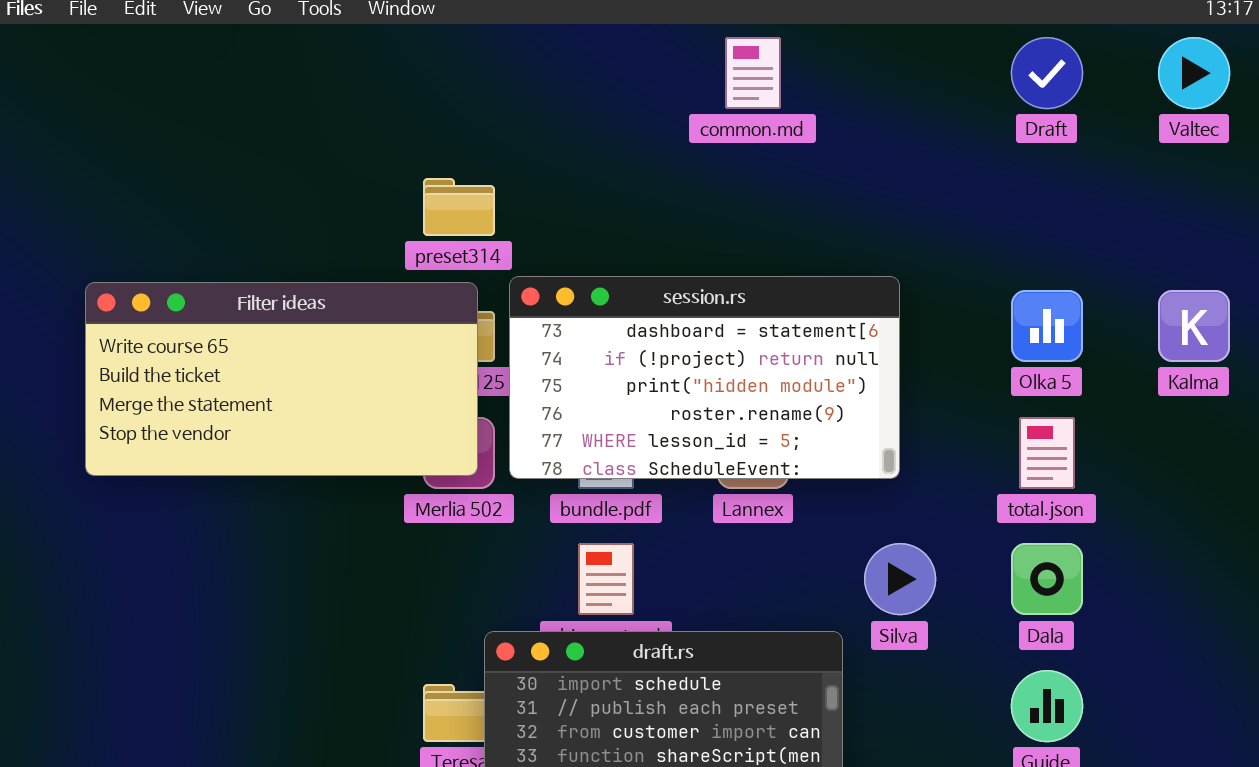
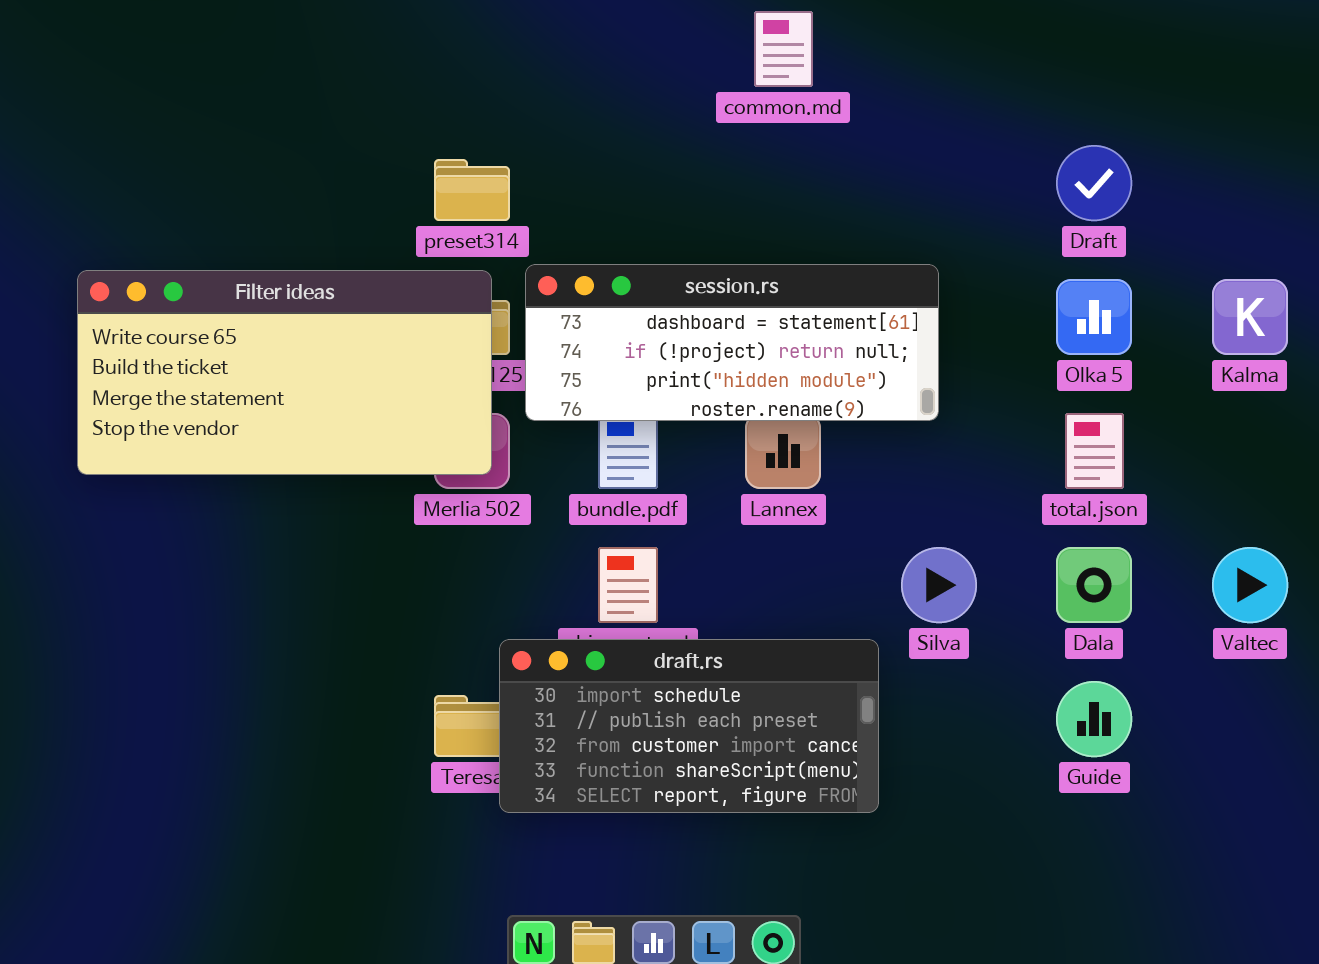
Draft: [1011,37,1083,109] -> [1056,145,1132,221], moved
Valtec: [1158,37,1230,109] -> [1212,547,1288,623], moved
session.rs: [509,276,900,479] -> [525,264,939,421], resized

